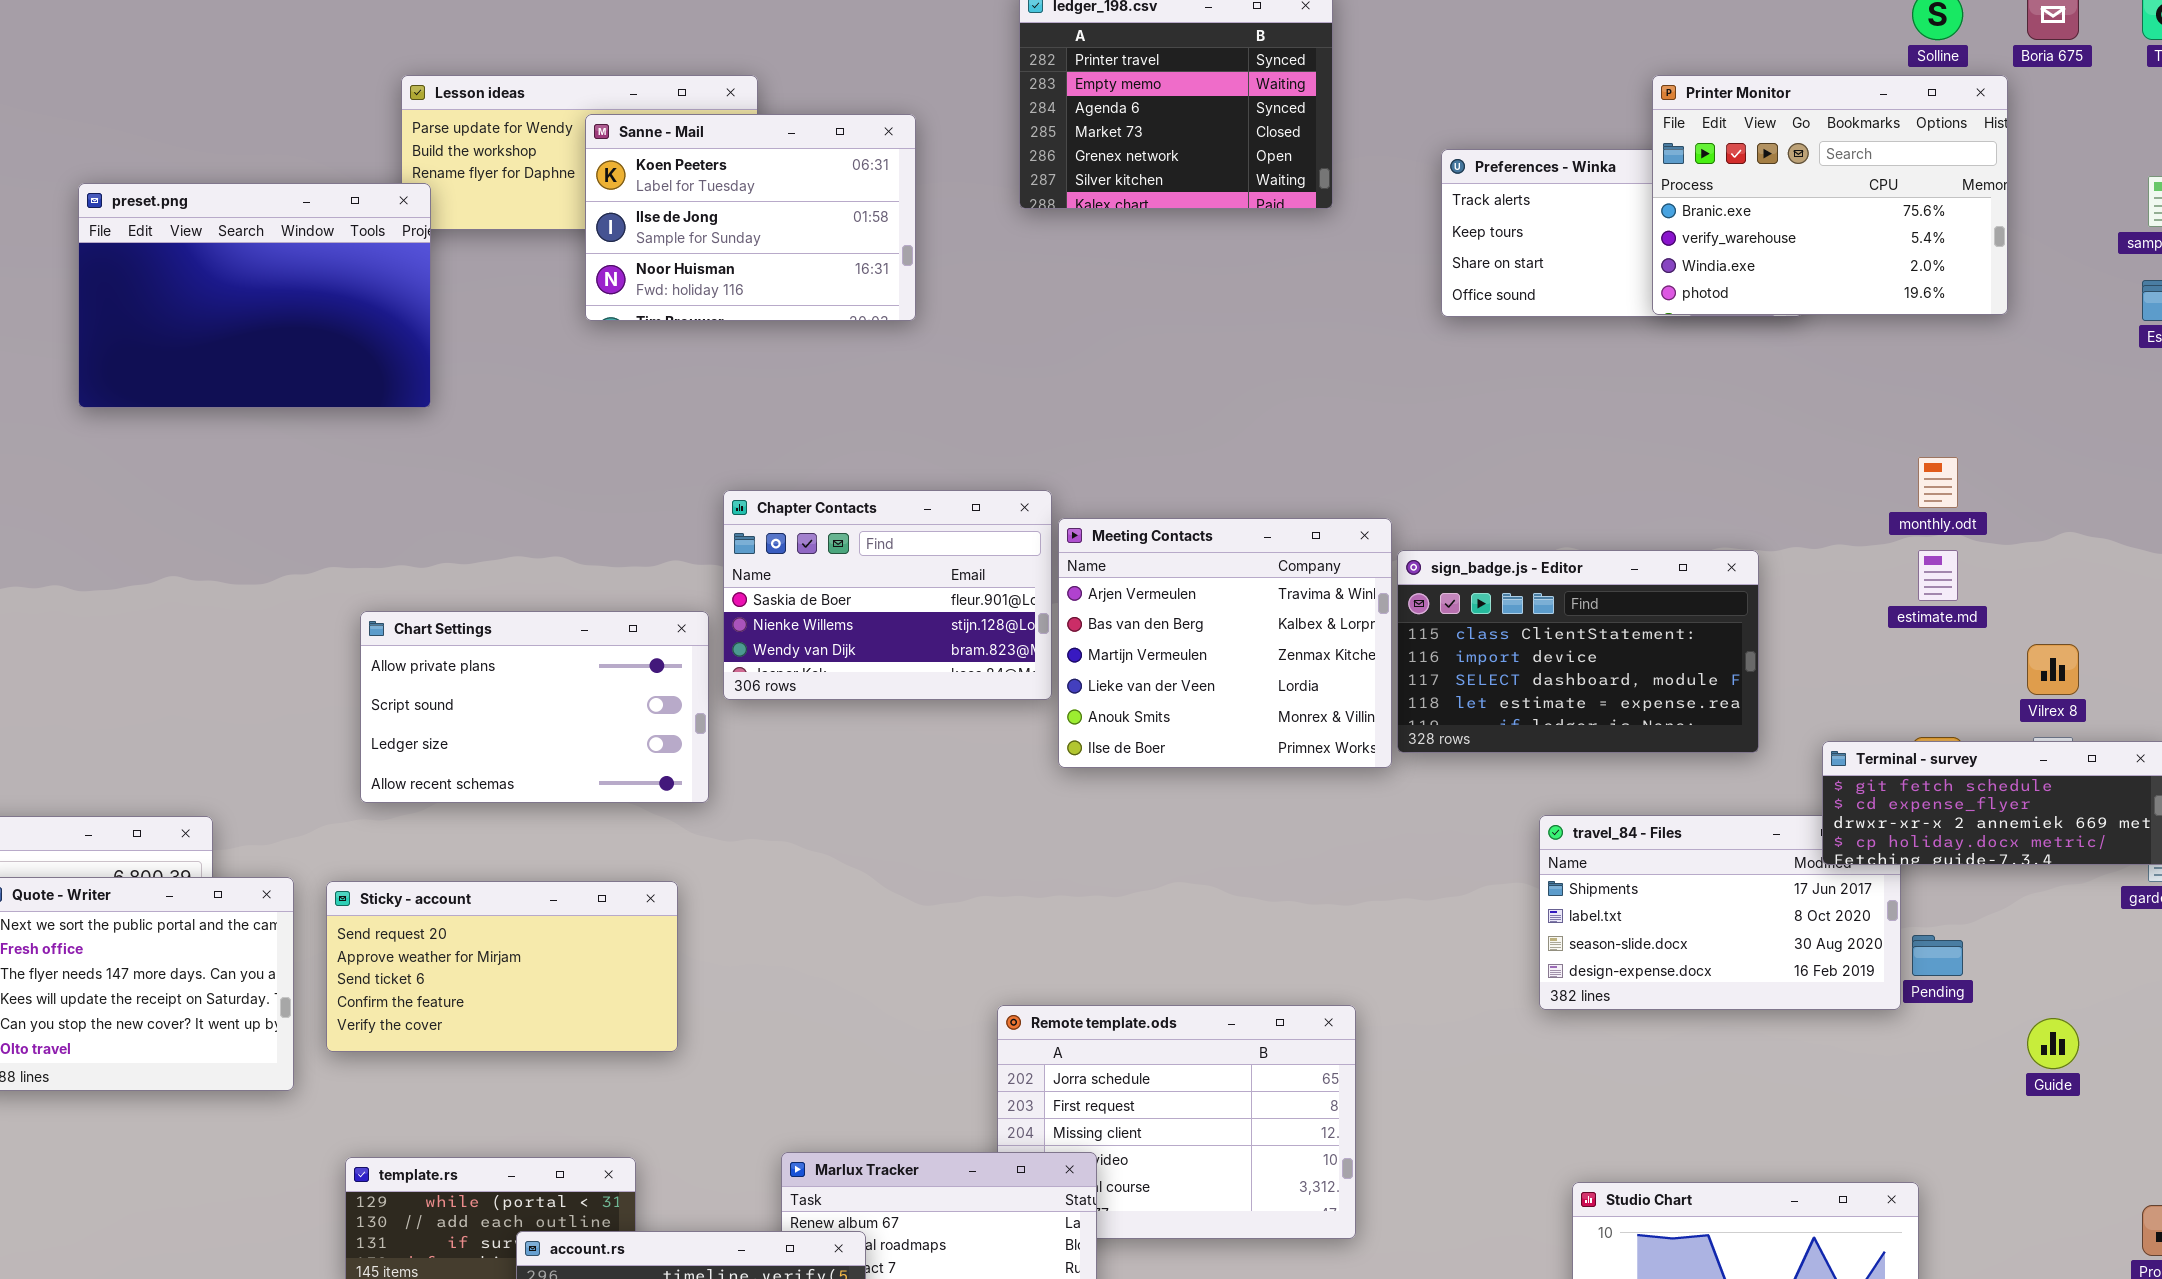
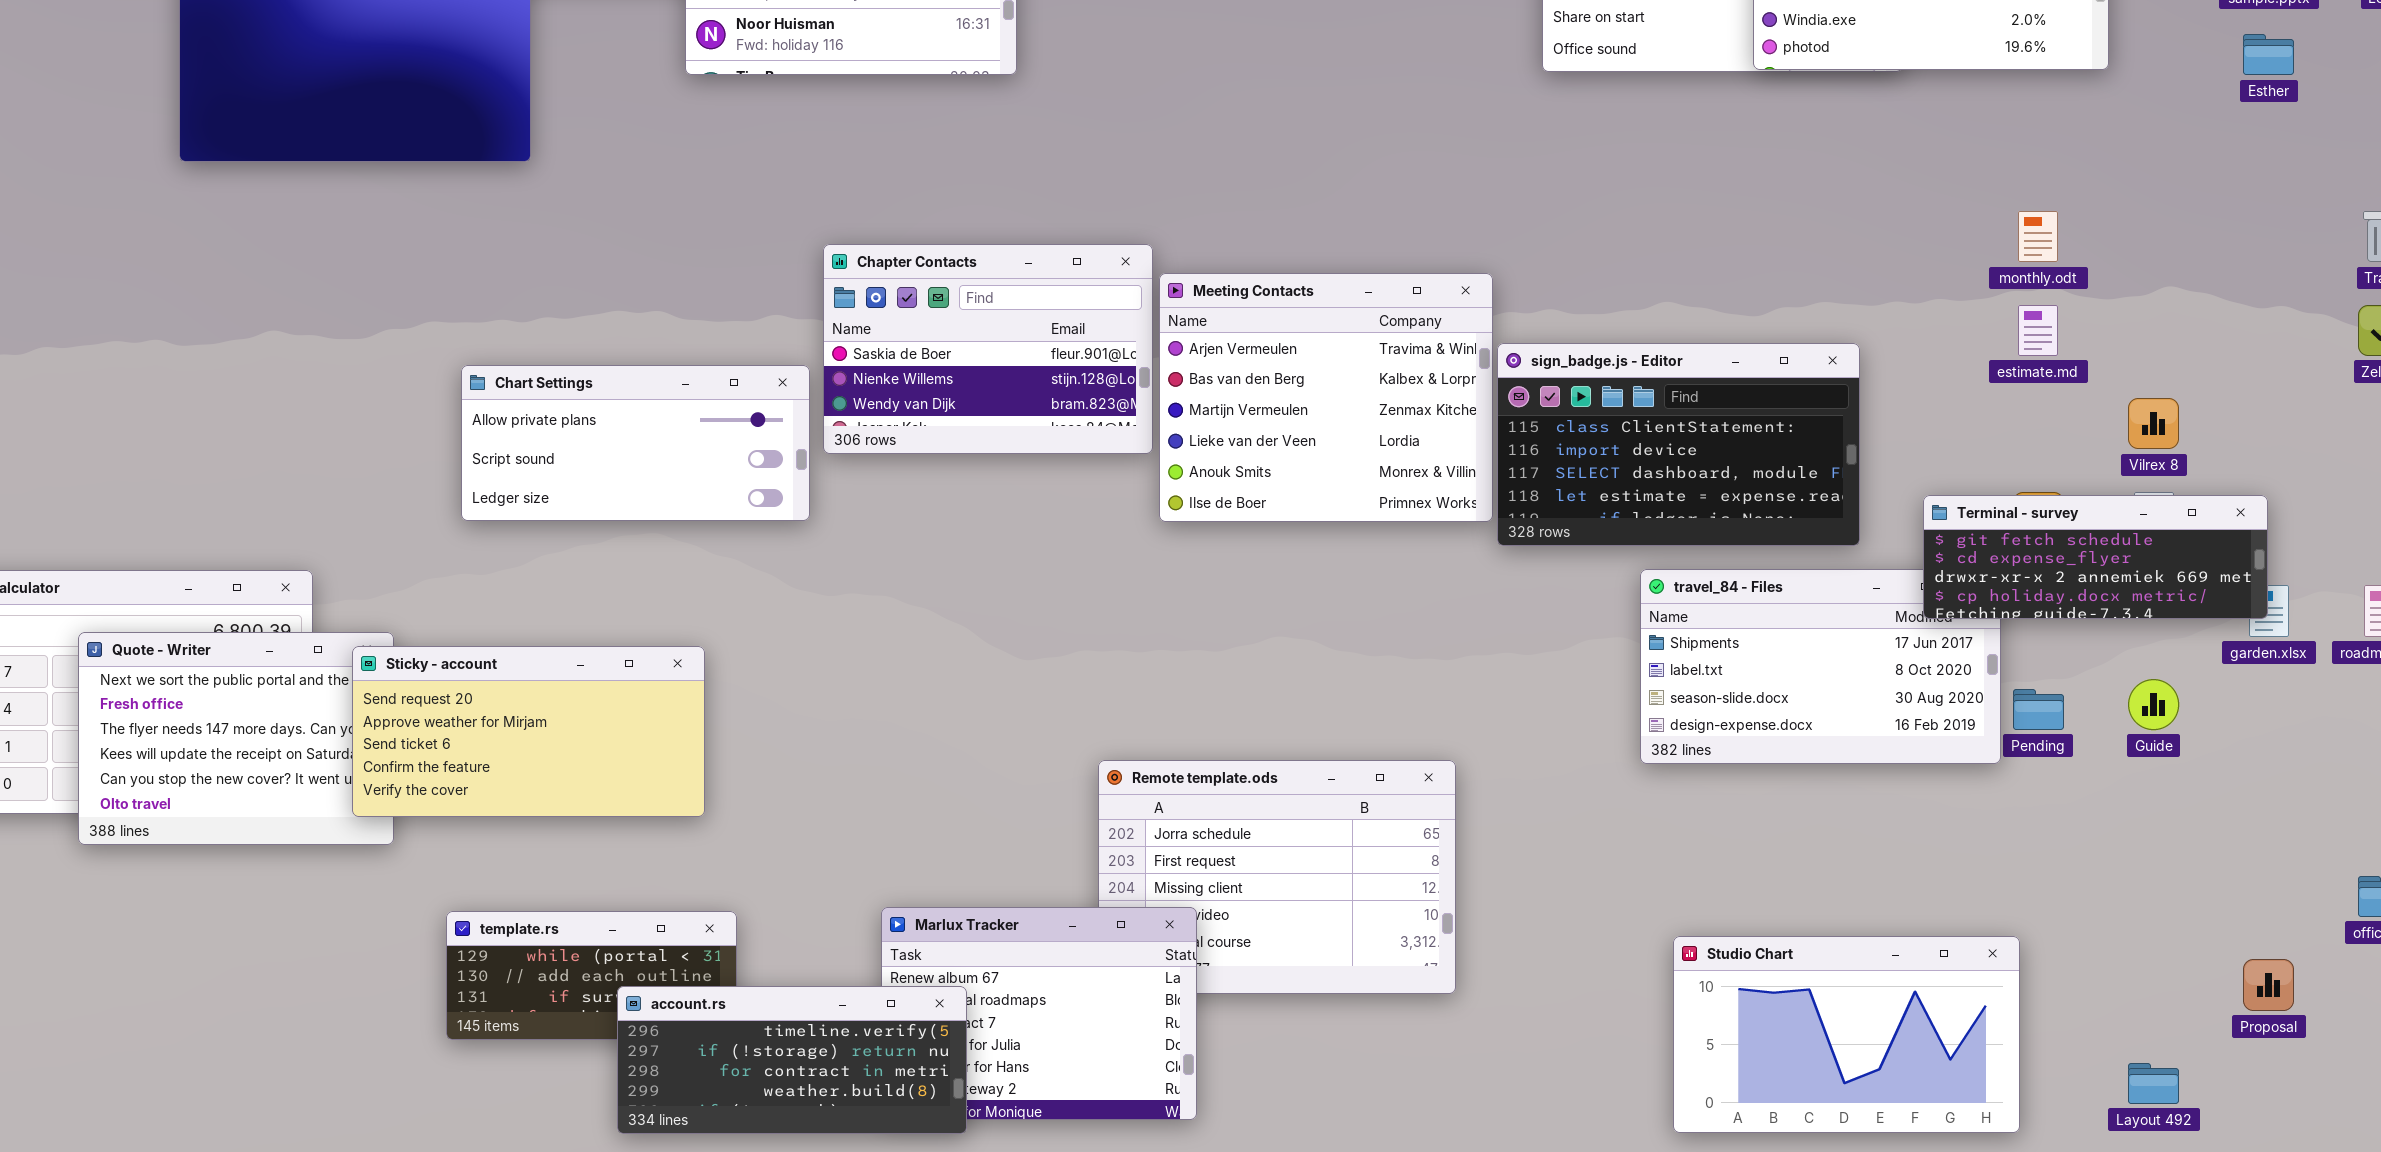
sign_badge.js - Editor: [1397,550,1759,753] -> [1497,343,1860,546], moved
Chart Settings: [360,611,709,803] -> [461,365,810,521], resized
Sticky - account: [326,881,678,1052] -> [352,646,705,817], moved
Guide: [2027,1018,2079,1069] -> [2128,679,2179,730], moved

